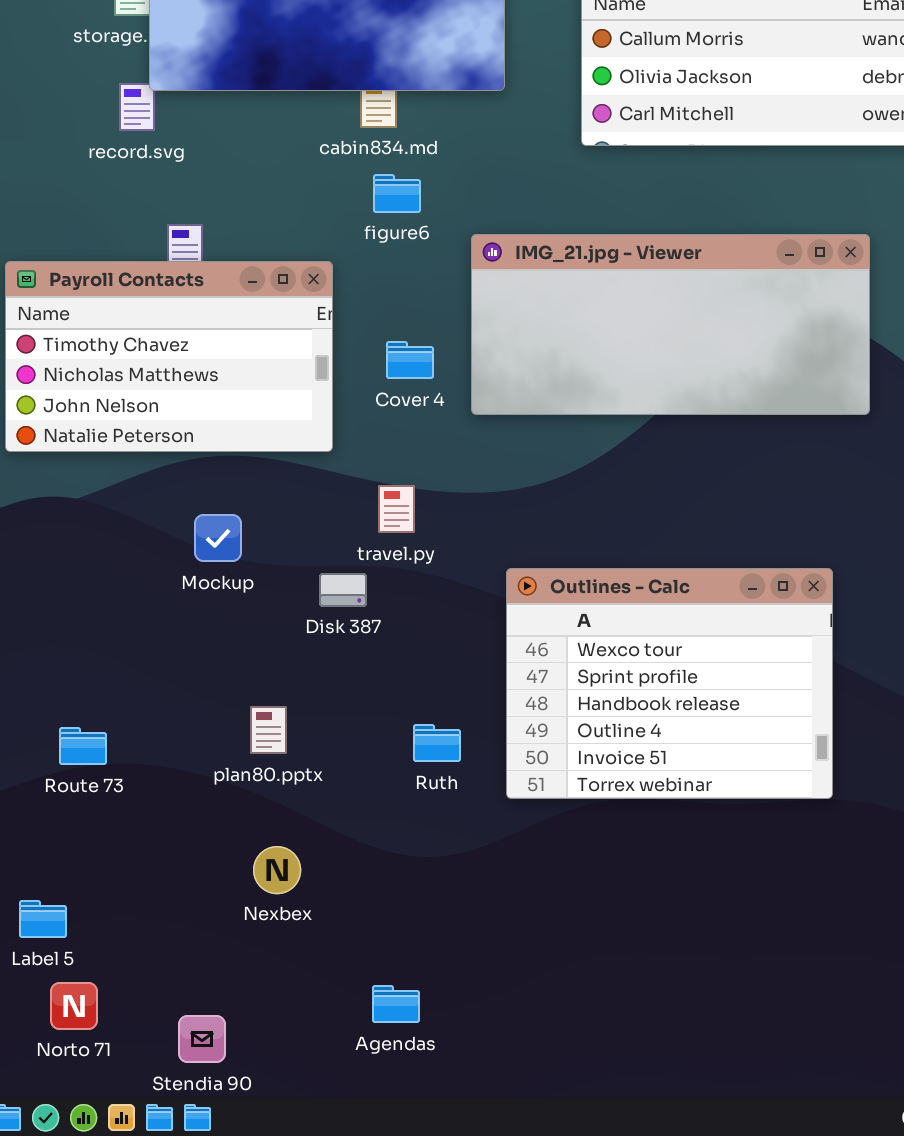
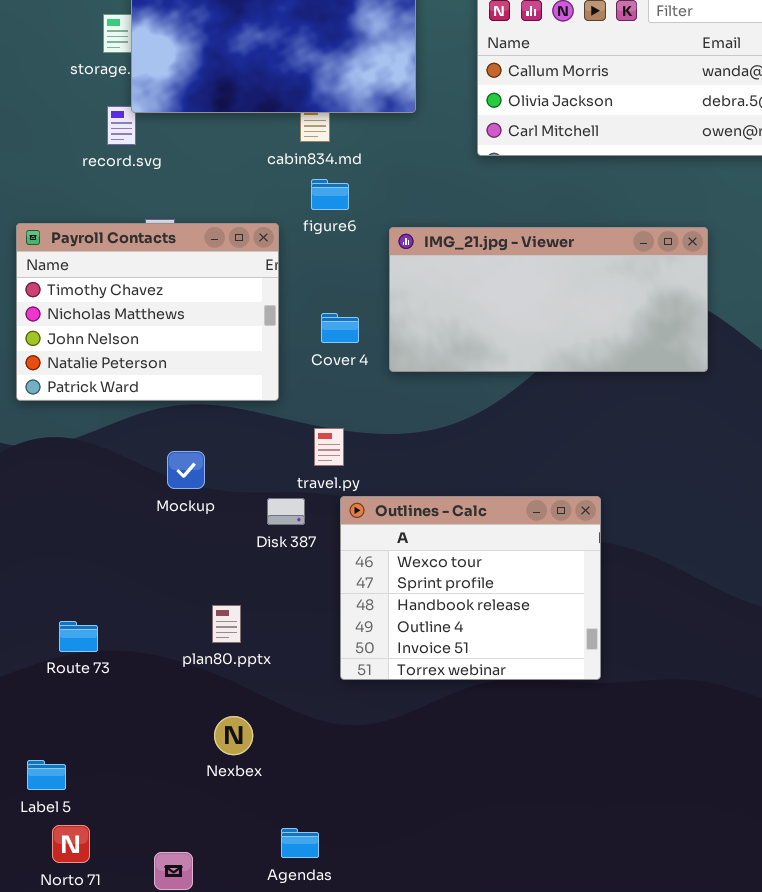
Payroll Contacts: [5,261,333,452] -> [16,223,279,401], resized
Outlines - Calc: [506,568,833,799] -> [340,496,601,680], moved
Agendas: [372,985,420,1023] -> [281,828,319,858], moved

